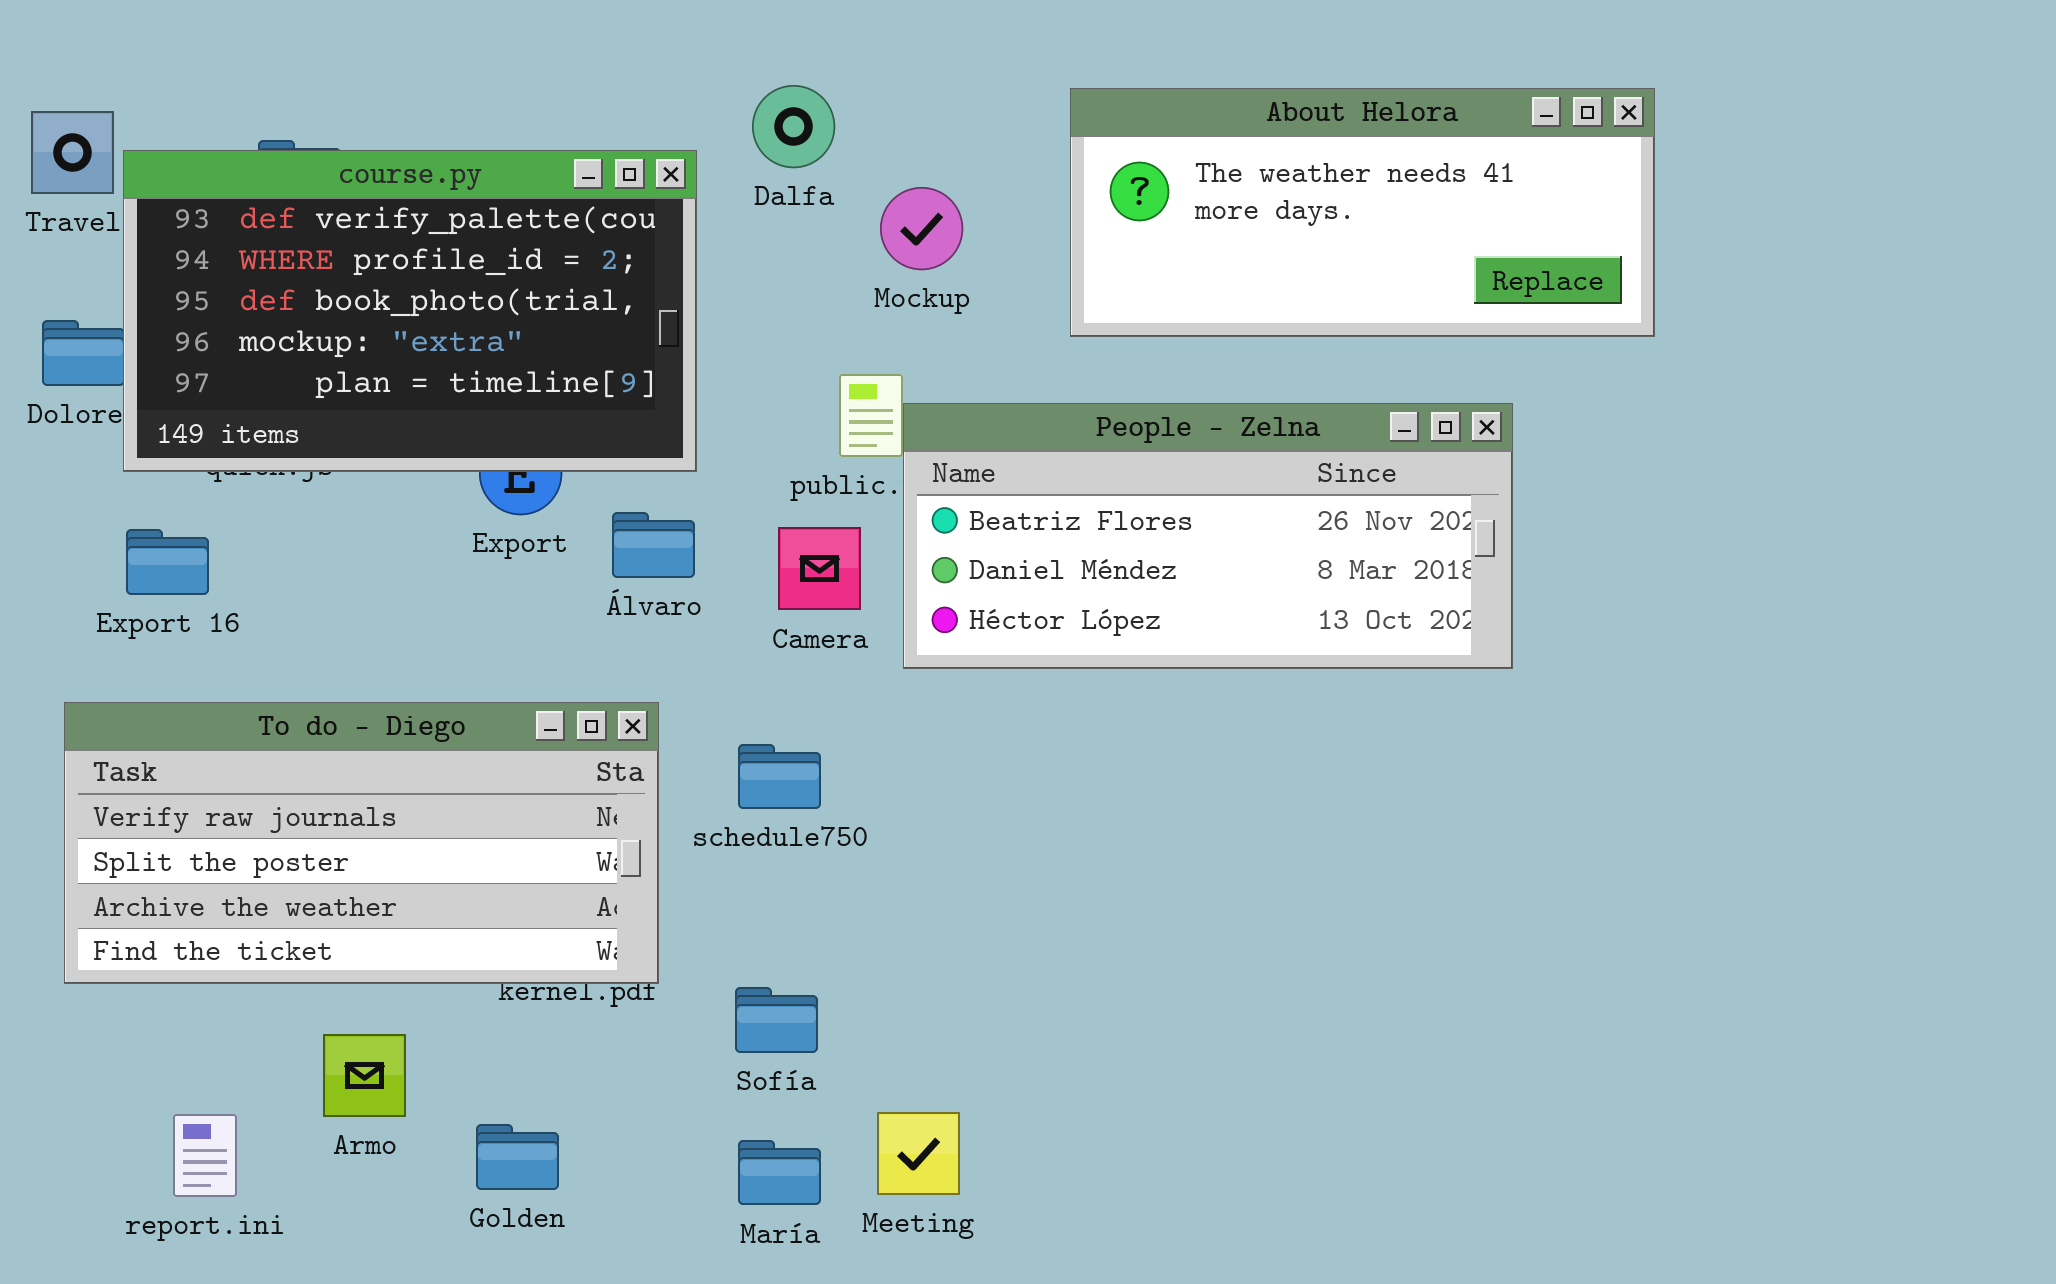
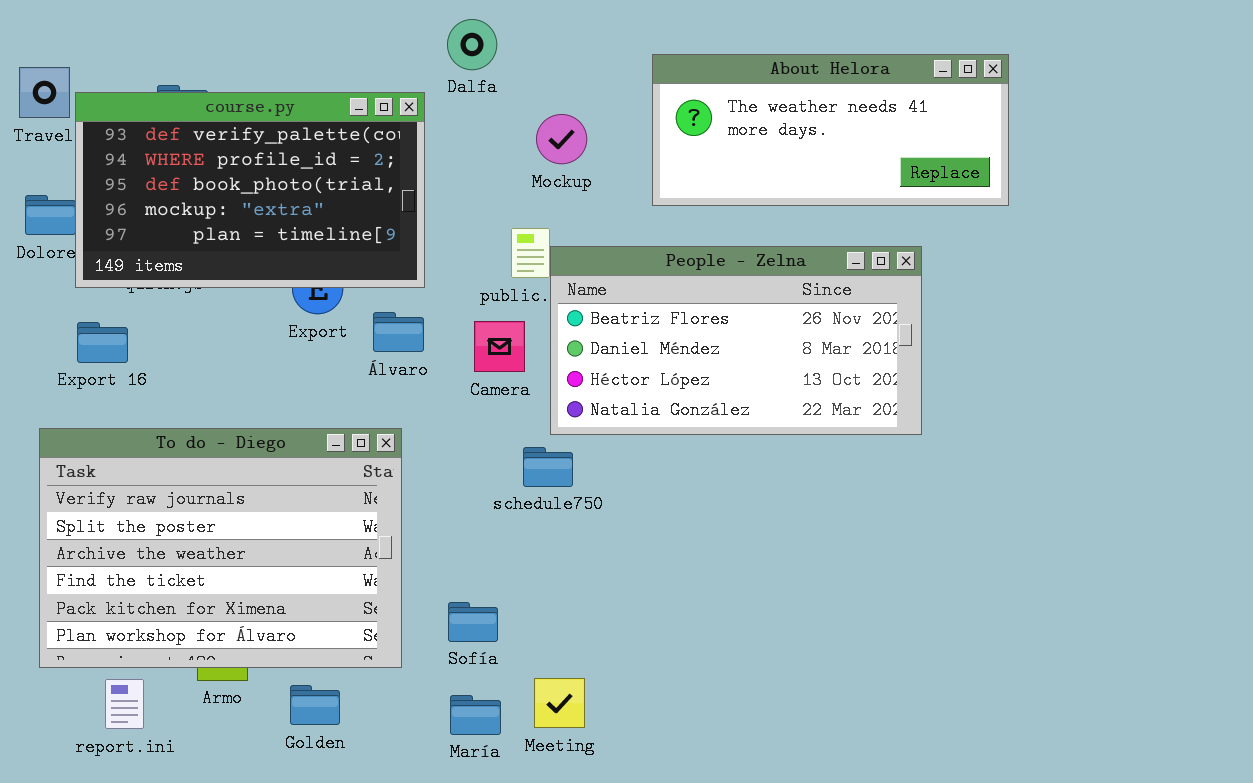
Dalfa: [752,85,835,168] -> [447,19,497,70], moved
People - Zelna: [903,403,1513,669] -> [550,246,922,435], resized
To do - Diego: [64,702,659,984] -> [39,428,402,668], resized
schedule750: [738,744,821,809] -> [523,447,573,487], moved

